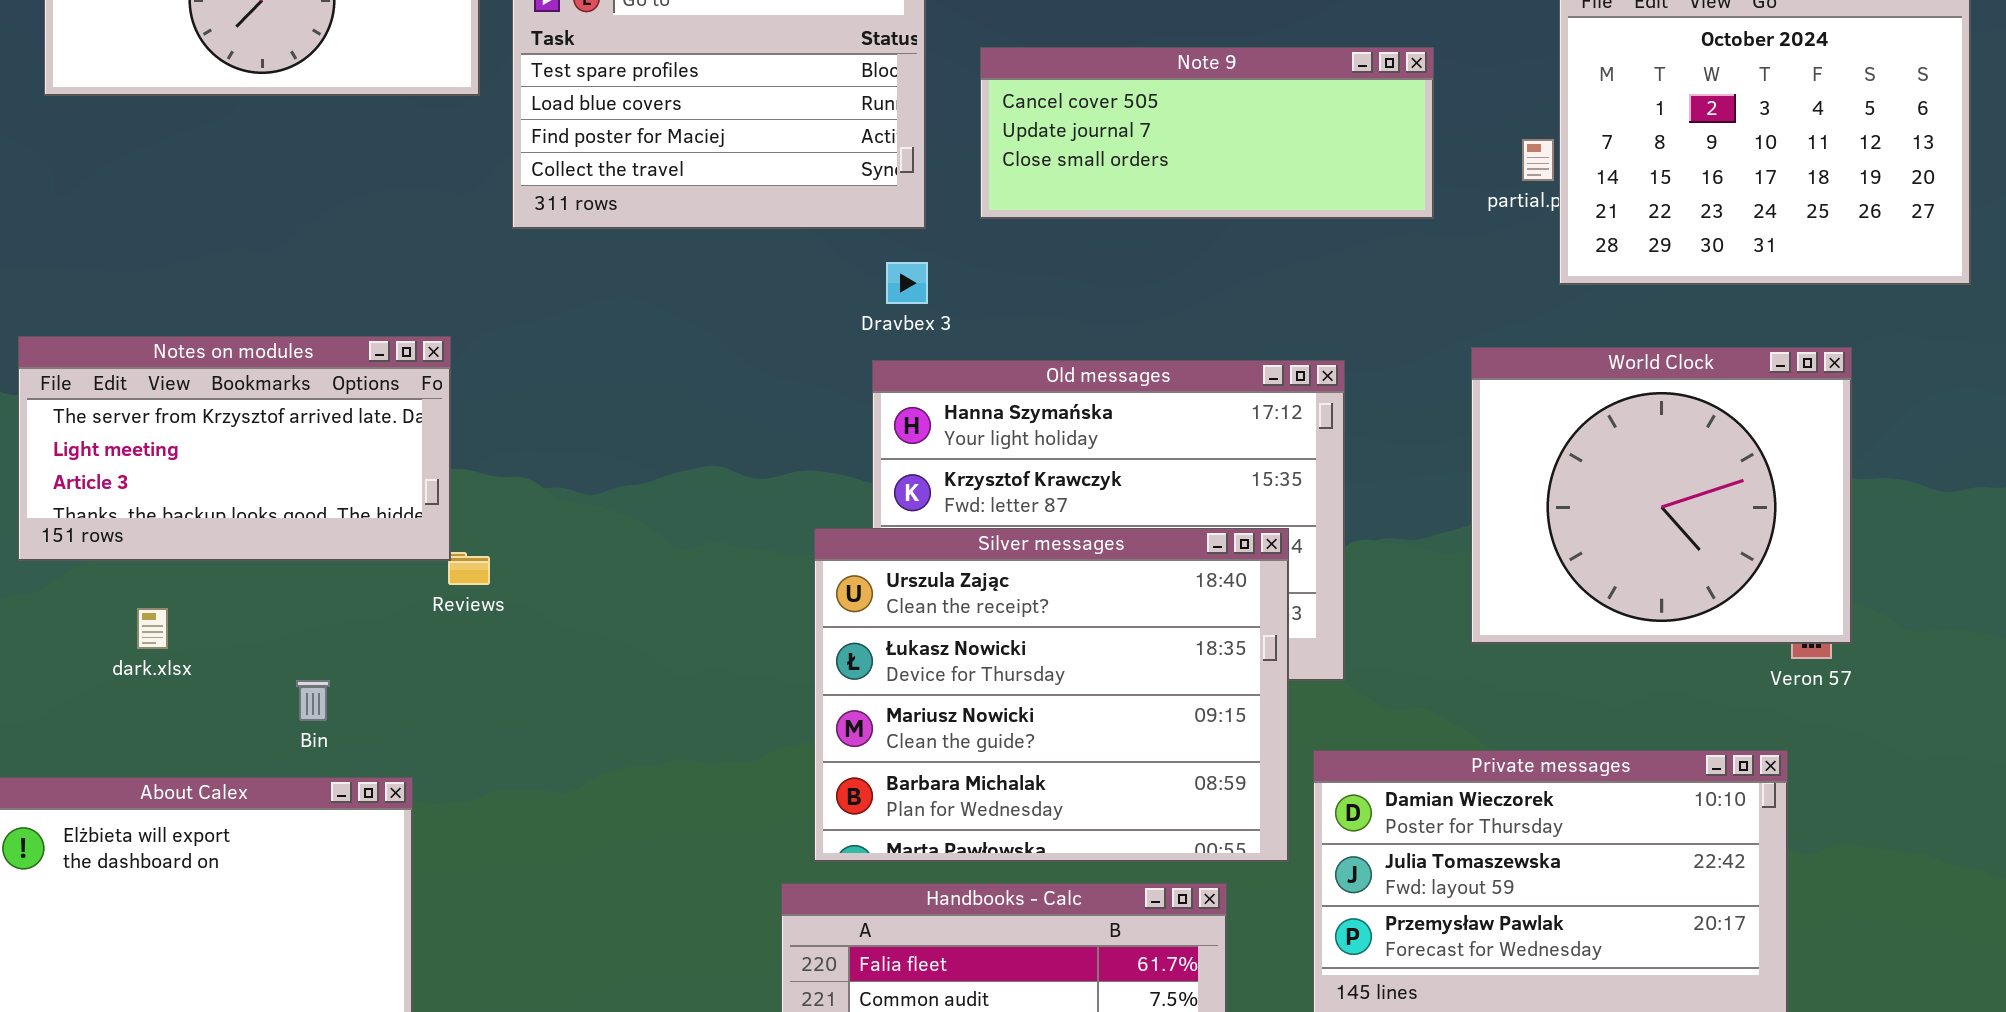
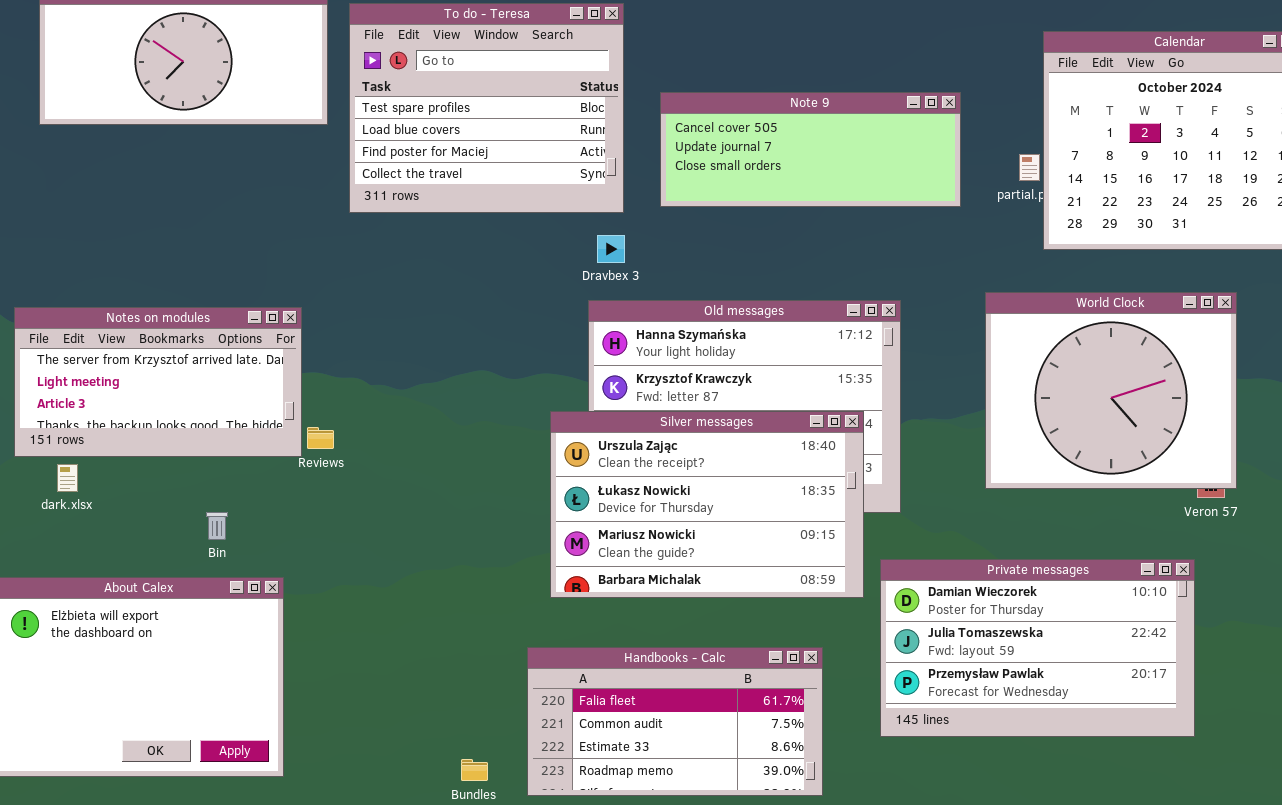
Notes on modules: [18,336,451,561] -> [14,307,302,457], moved
Silver messages: [814,528,1289,862] -> [550,411,864,598], resized
dark.xlsx: [137,608,168,649] -> [57,464,78,492], moved

